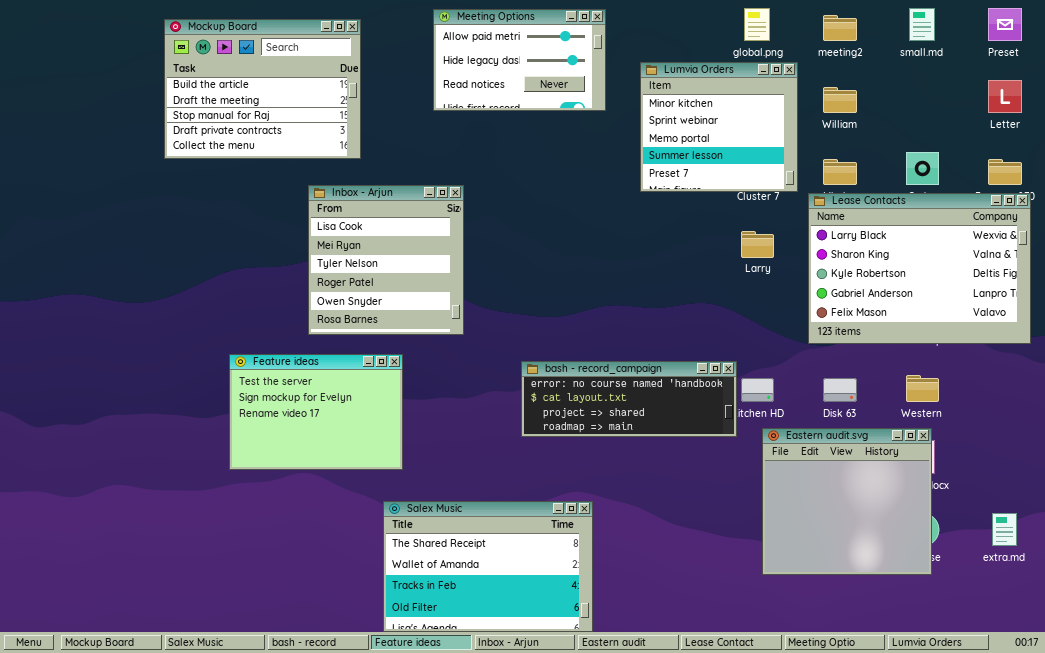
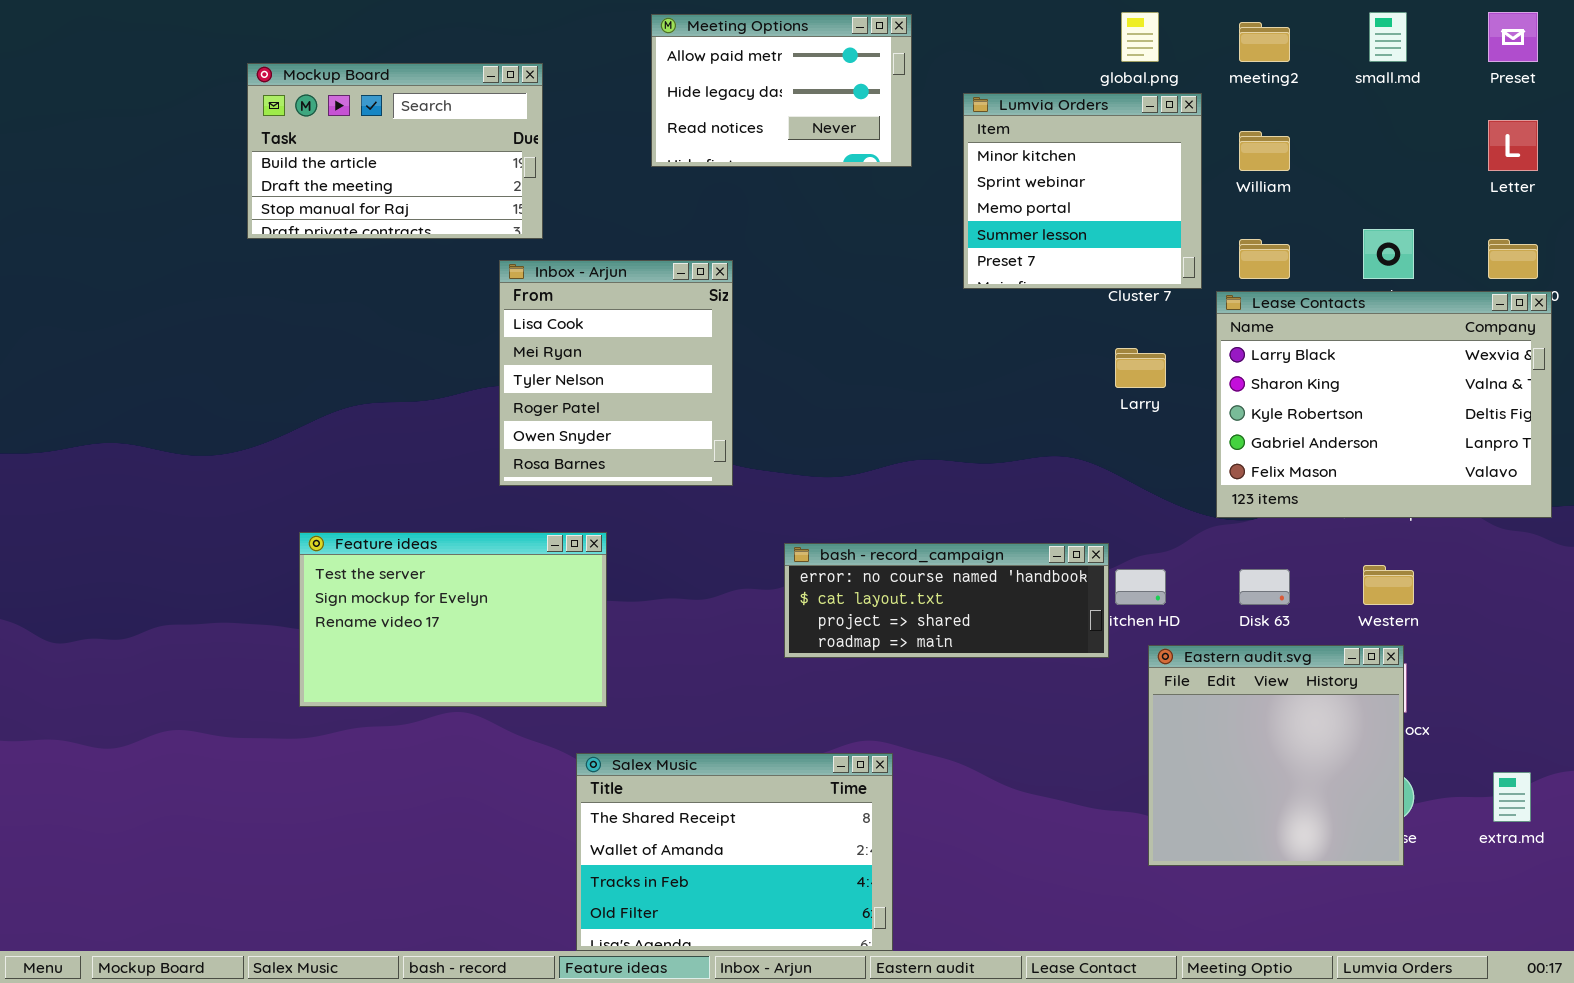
Mockup Board: [164,19,361,159] -> [247,63,543,239], resized
Inbox - Arjun: [308,185,464,335] -> [499,260,733,486], moved
Feature ideas: [229,354,403,470] -> [299,532,607,707], resized

